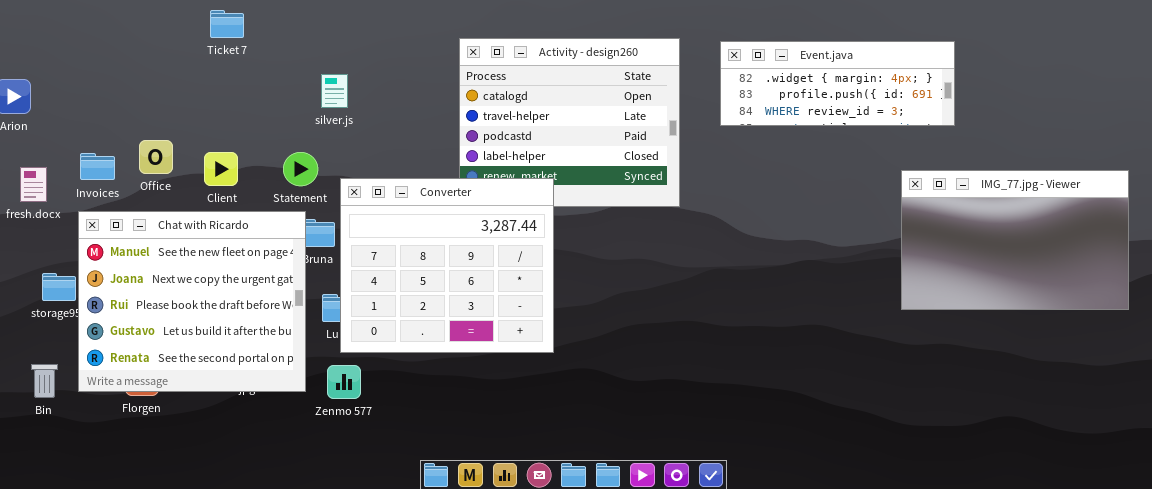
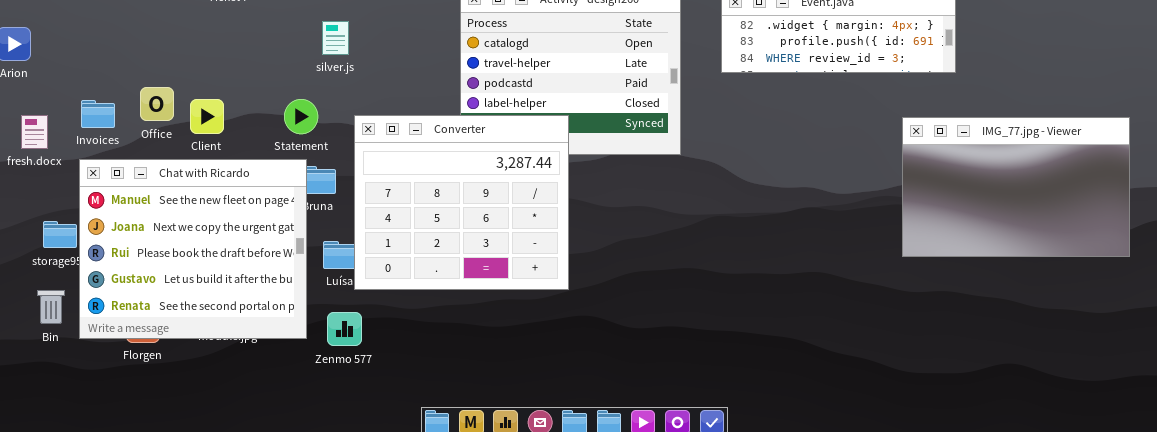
Client: [204,152,238,186] -> [190,99,224,134], moved
Converter: [340,178,554,353] -> [354,115,569,290], moved
Bin: [31,364,58,398] -> [37,290,65,324], moved

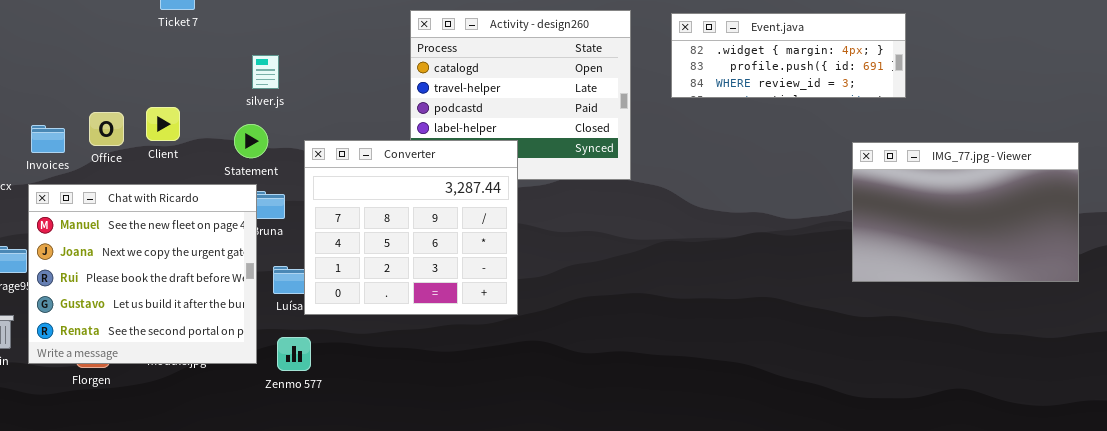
silver.js: [322,21,349,55] -> [252,55,279,89], moved
Client: [190,99,224,134] -> [146,107,180,141], moved

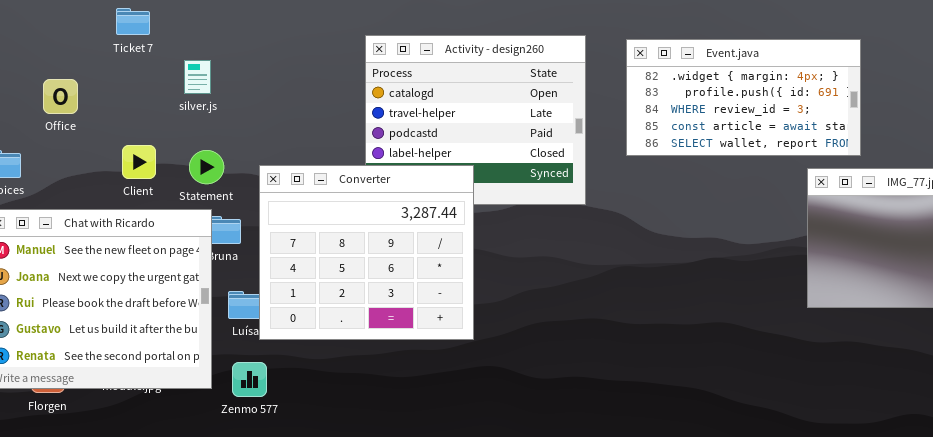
Event.java: [671,13,906,98] -> [626,39,861,156], resized
silver.js: [252,55,279,89] -> [184,60,211,94], moved
Client: [146,107,180,141] -> [122,145,156,179], moved
Office: [89,112,124,146] -> [43,79,78,114], moved

